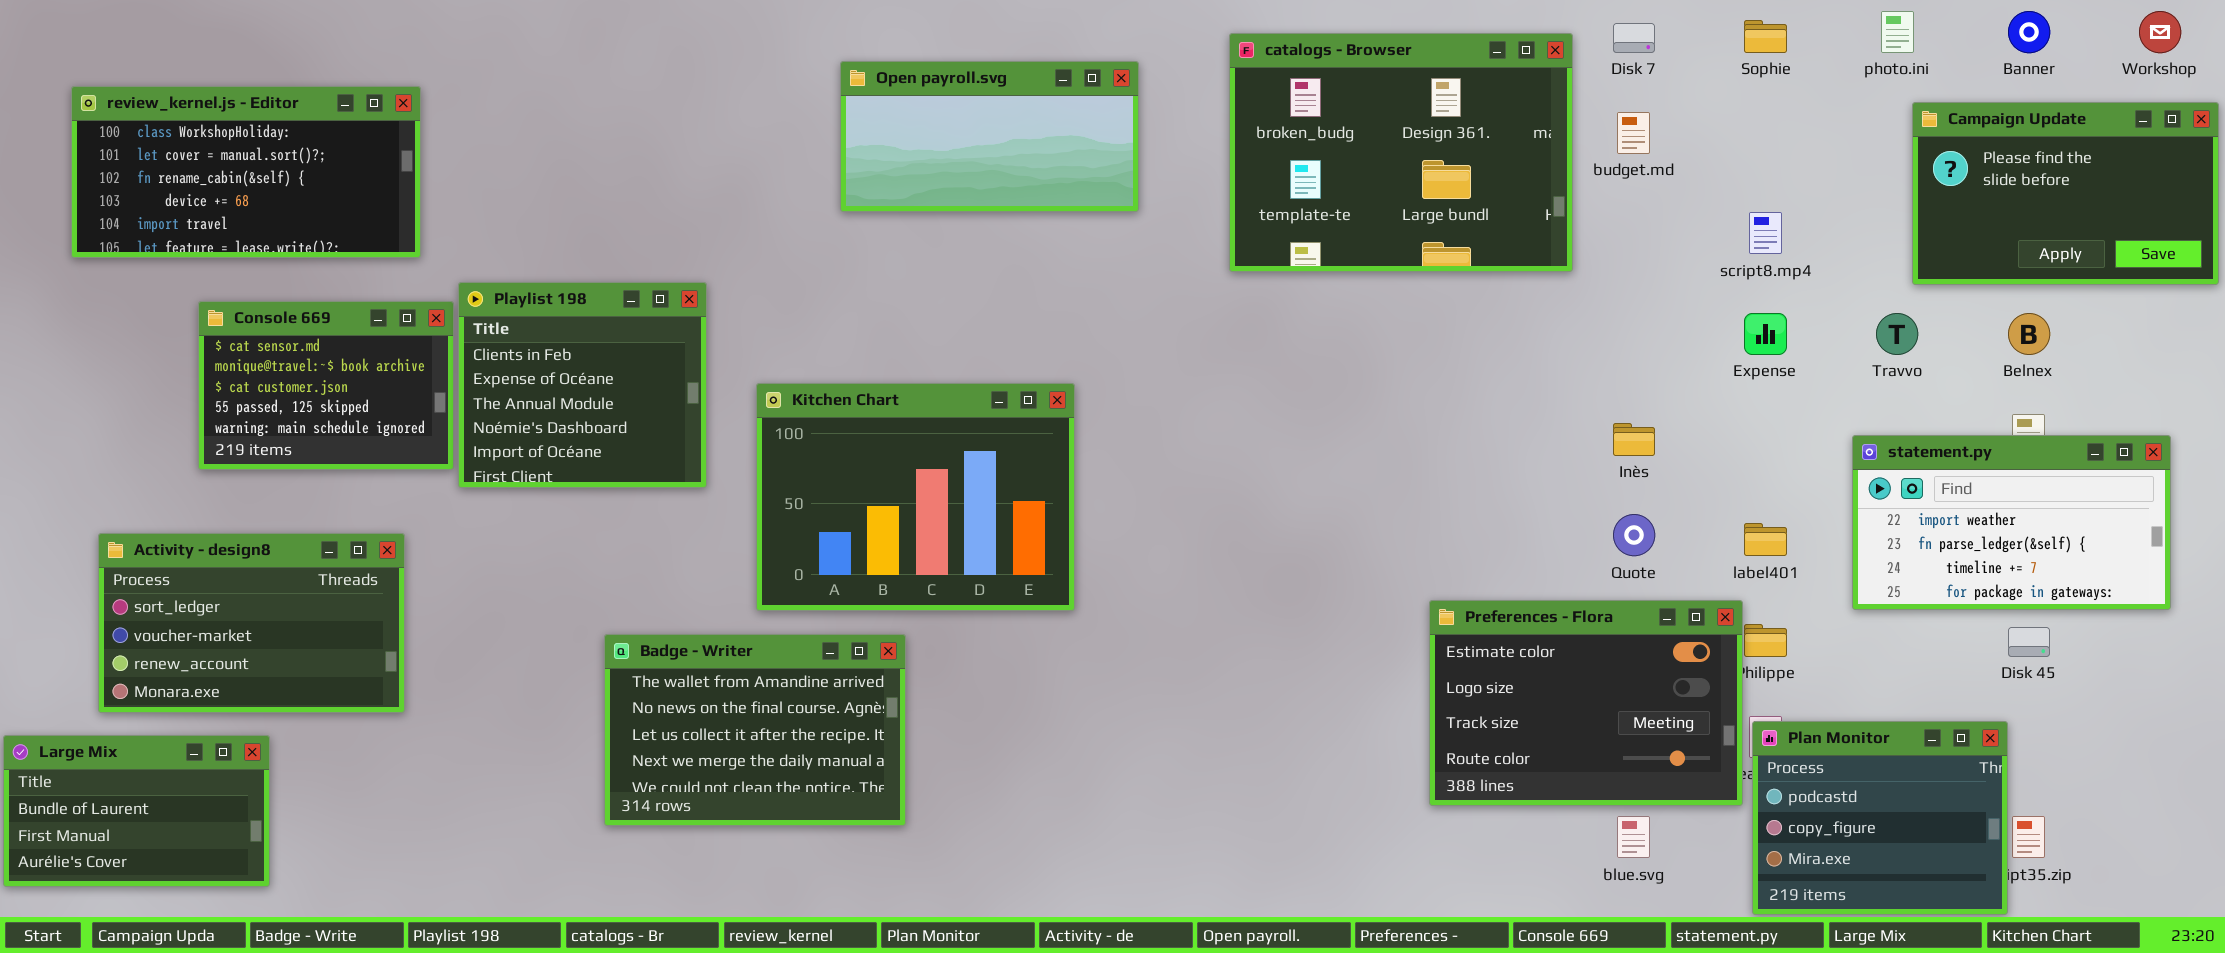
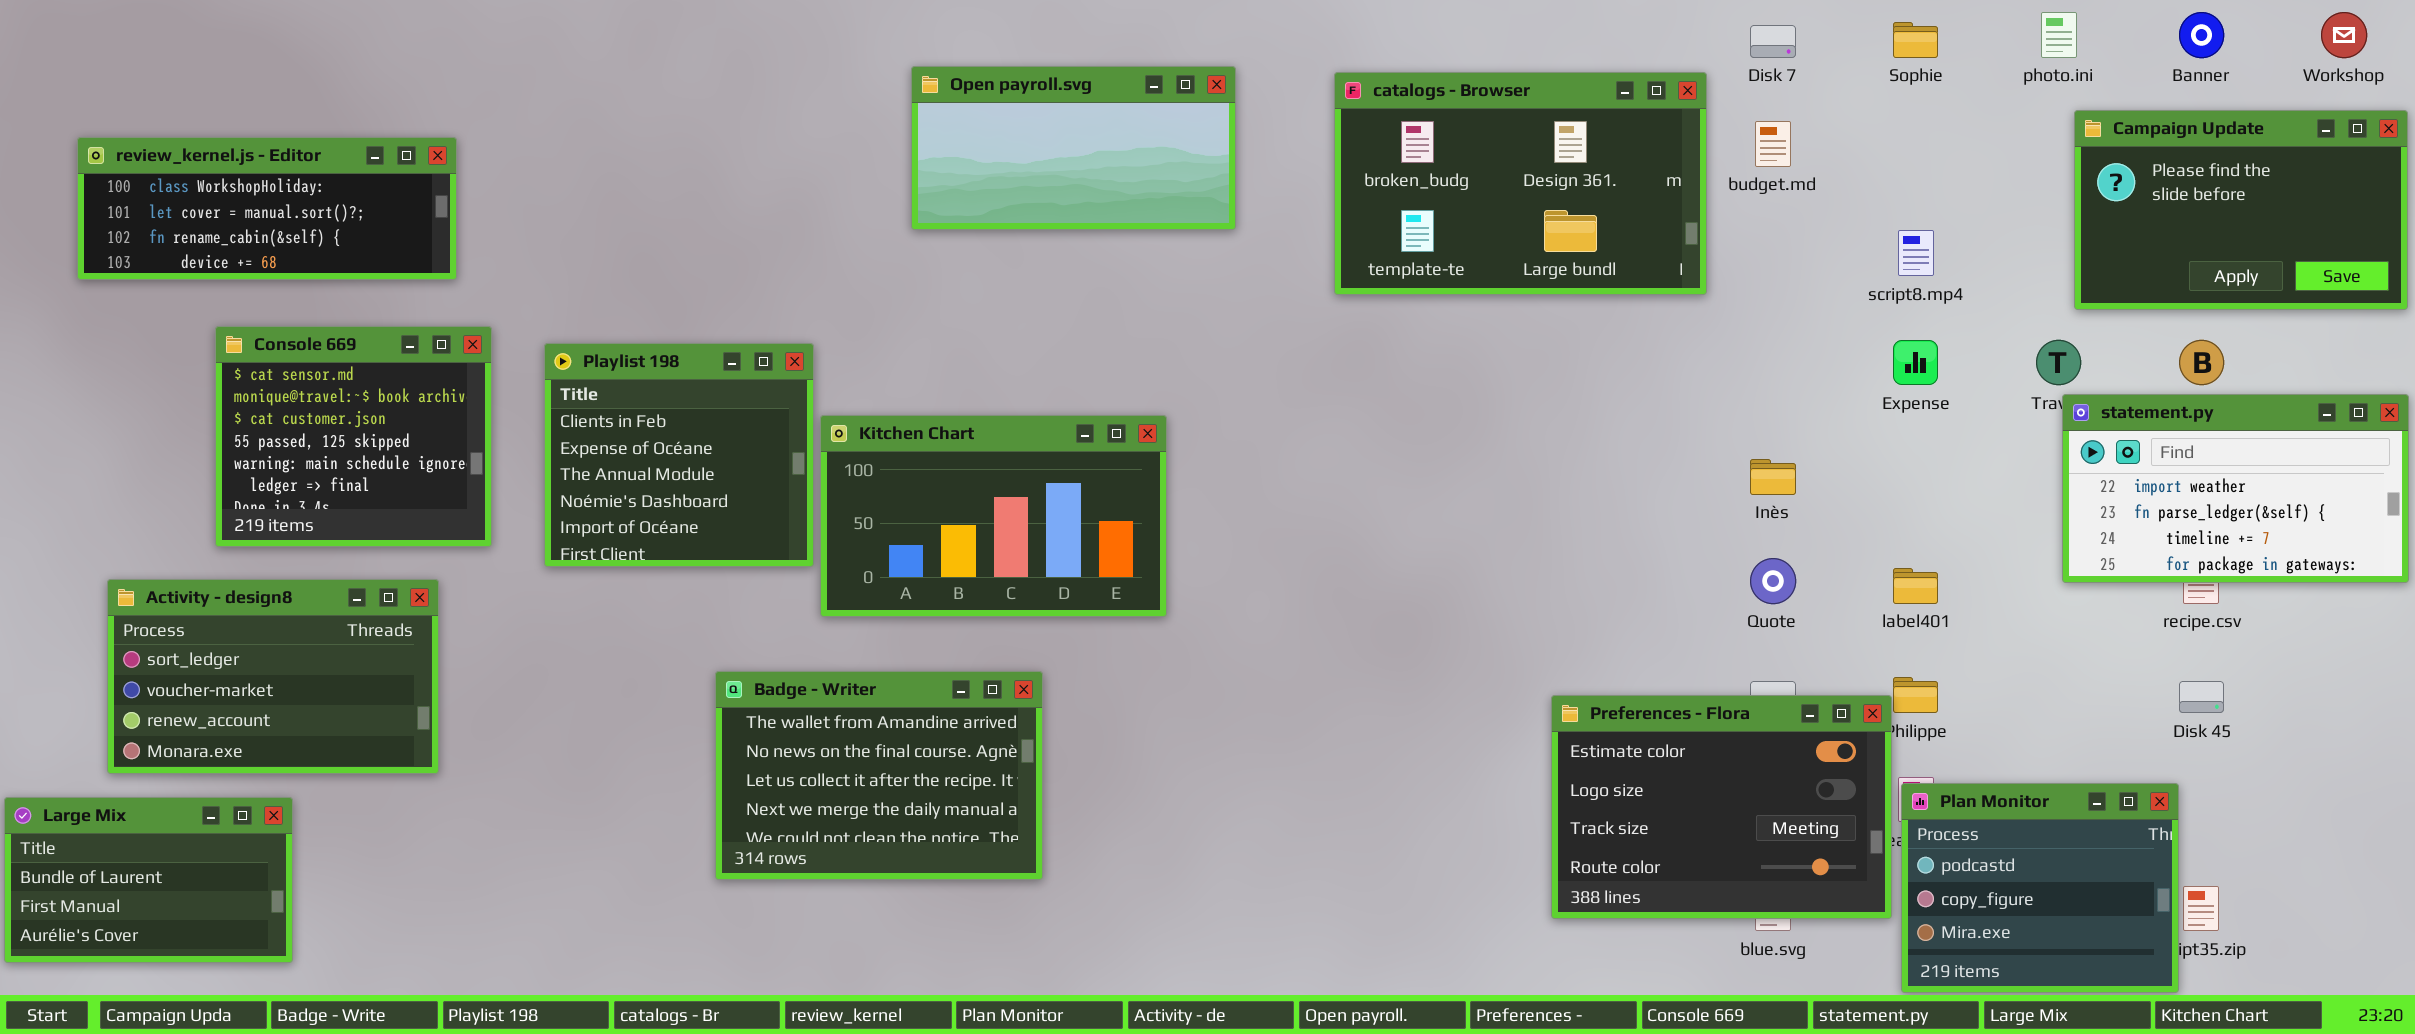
catalogs - Browser: [1229,33,1573,272] -> [1334,72,1707,295], resized
review_kernel.js - Editor: [71,86,421,258] -> [77,137,457,280], resized
Playlist 198: [458,282,707,488] -> [544,343,814,567], moved
Console 669: [198,301,454,470] -> [215,326,492,547], resized
Kitchen Chart: [756,383,1075,611] -> [820,415,1167,617], resized
statement.py: [1852,435,2171,610] -> [2062,394,2409,583], moved
Preferences - Flora: [1429,600,1743,806] -> [1551,695,1892,919], moved
Badge - Writer: [604,634,906,826] -> [715,671,1043,880], moved

